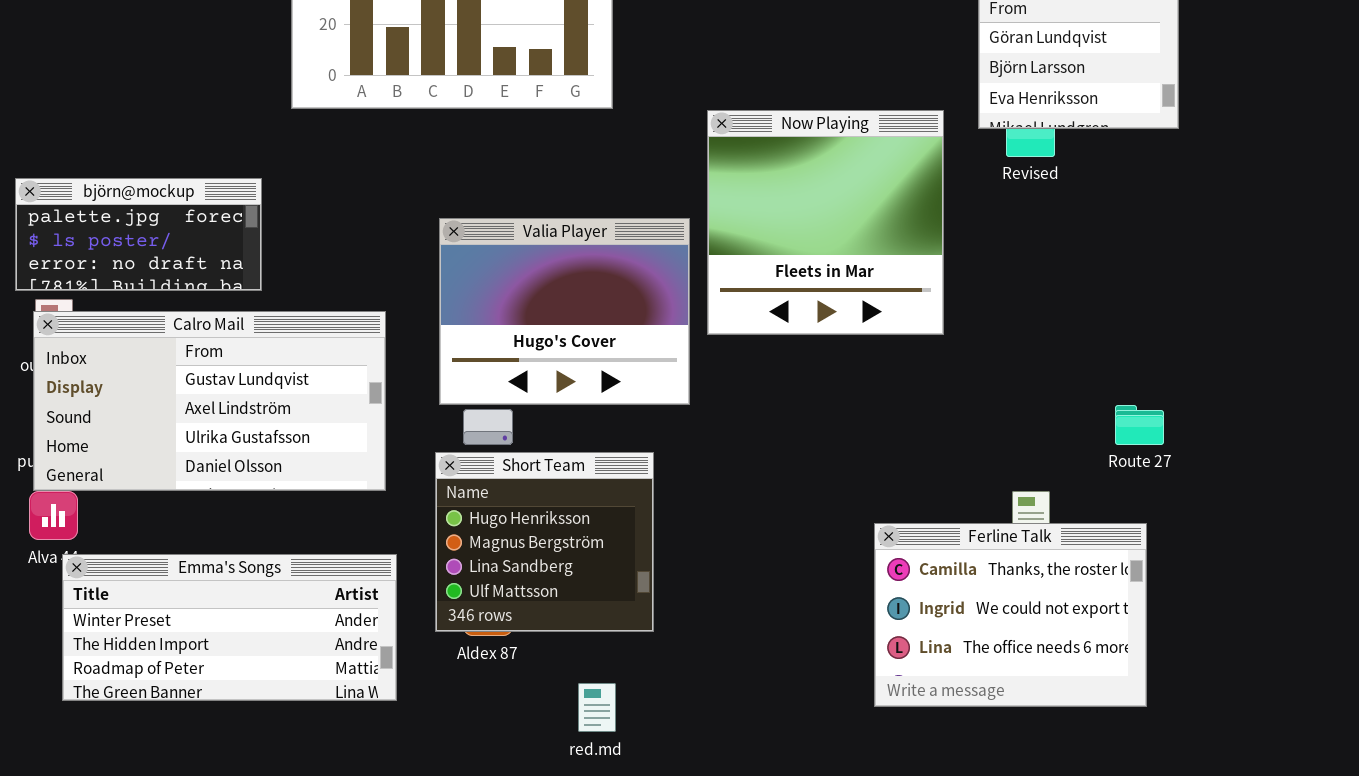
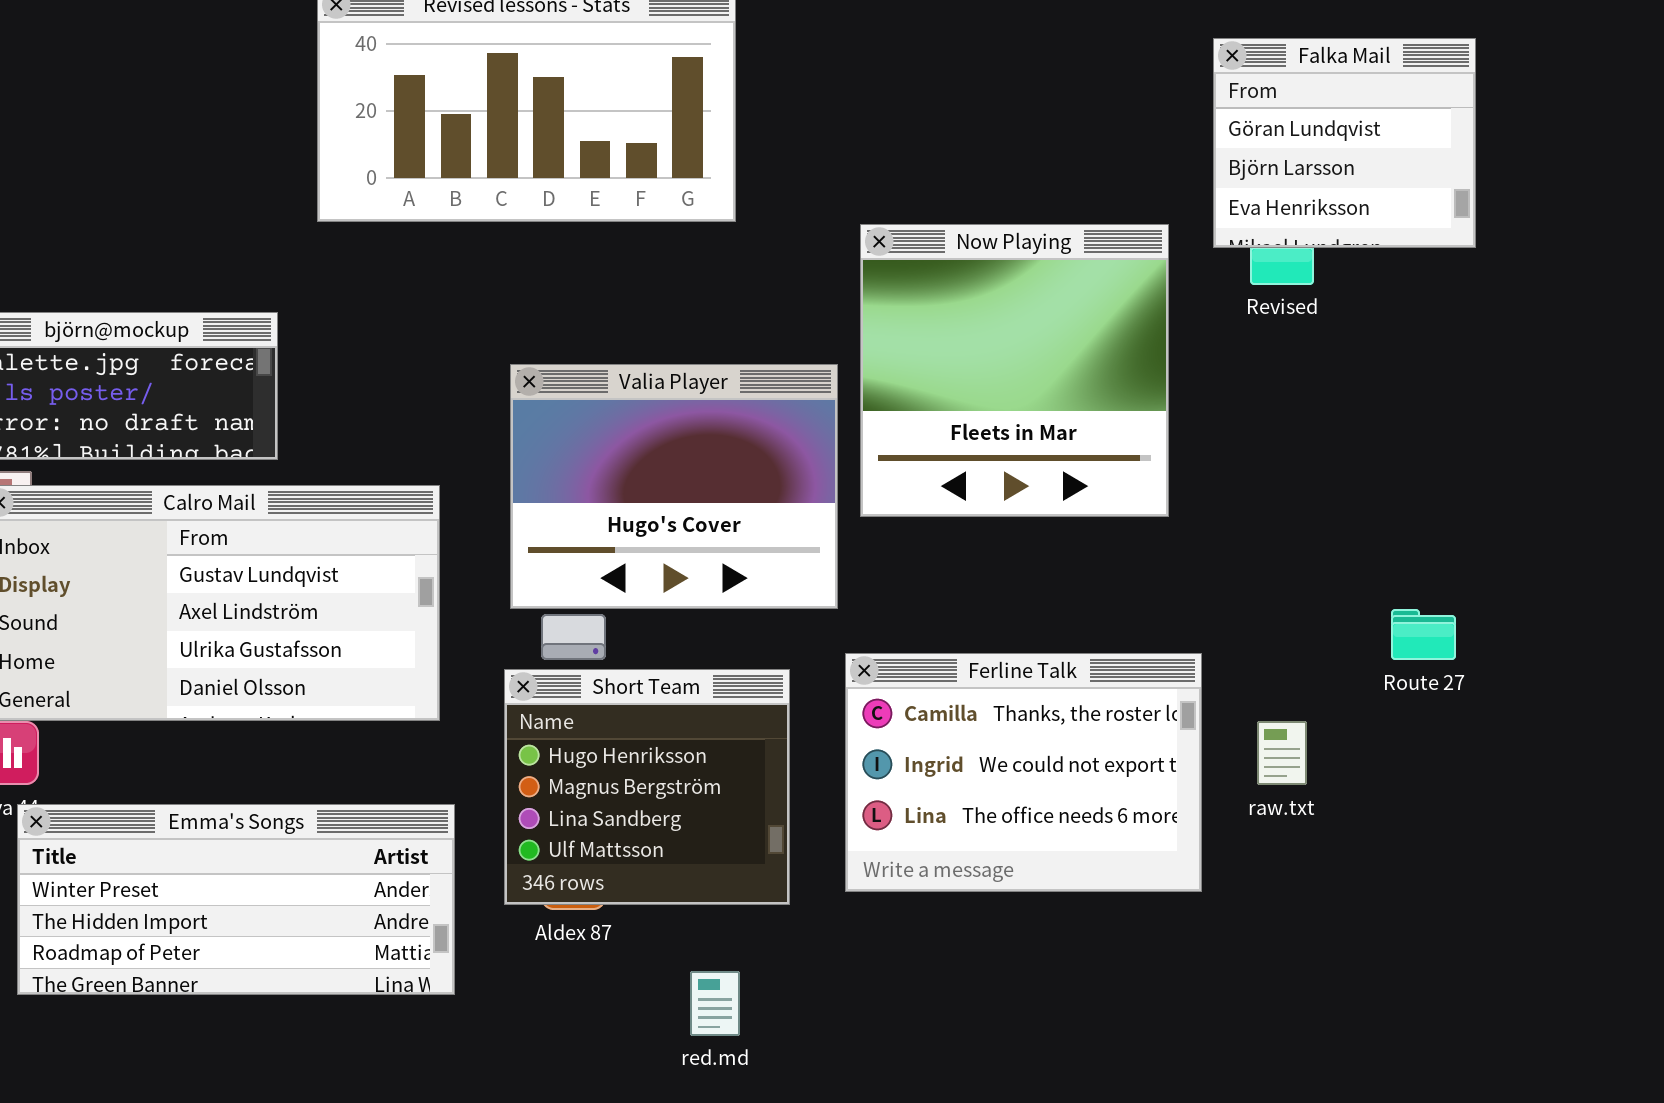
Ferline Talk: [874,523,1147,707] -> [845,653,1202,892], moved

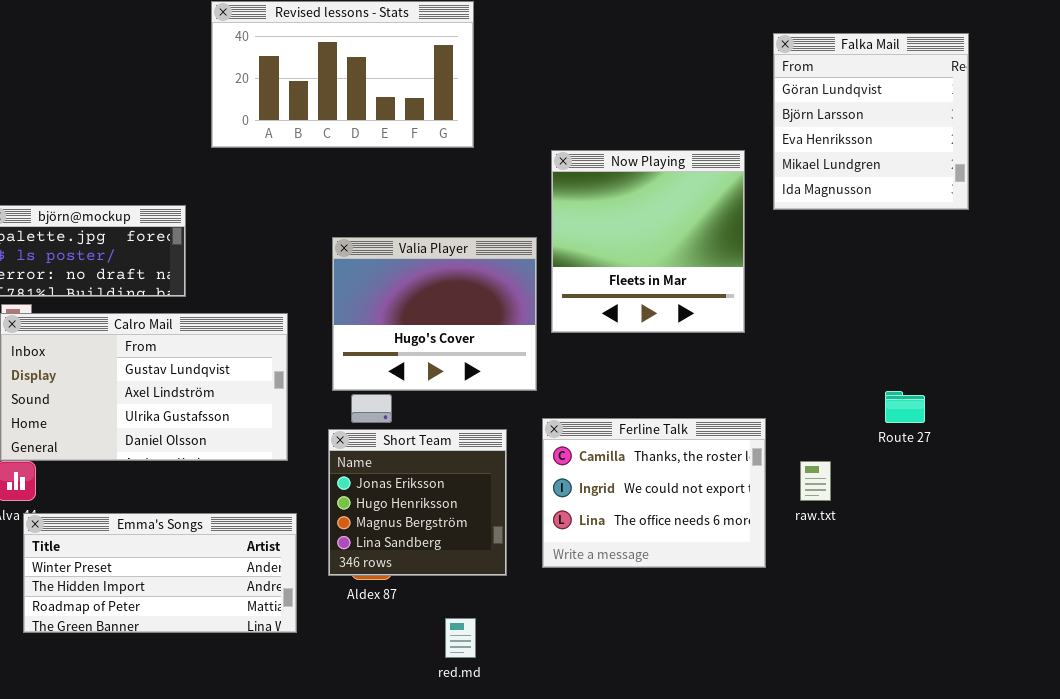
Falka Mail: [1213,38,1476,248] -> [773,33,969,210], resized
Short Team: [504,669,790,905] -> [328,429,507,576], scrolled up 1 row

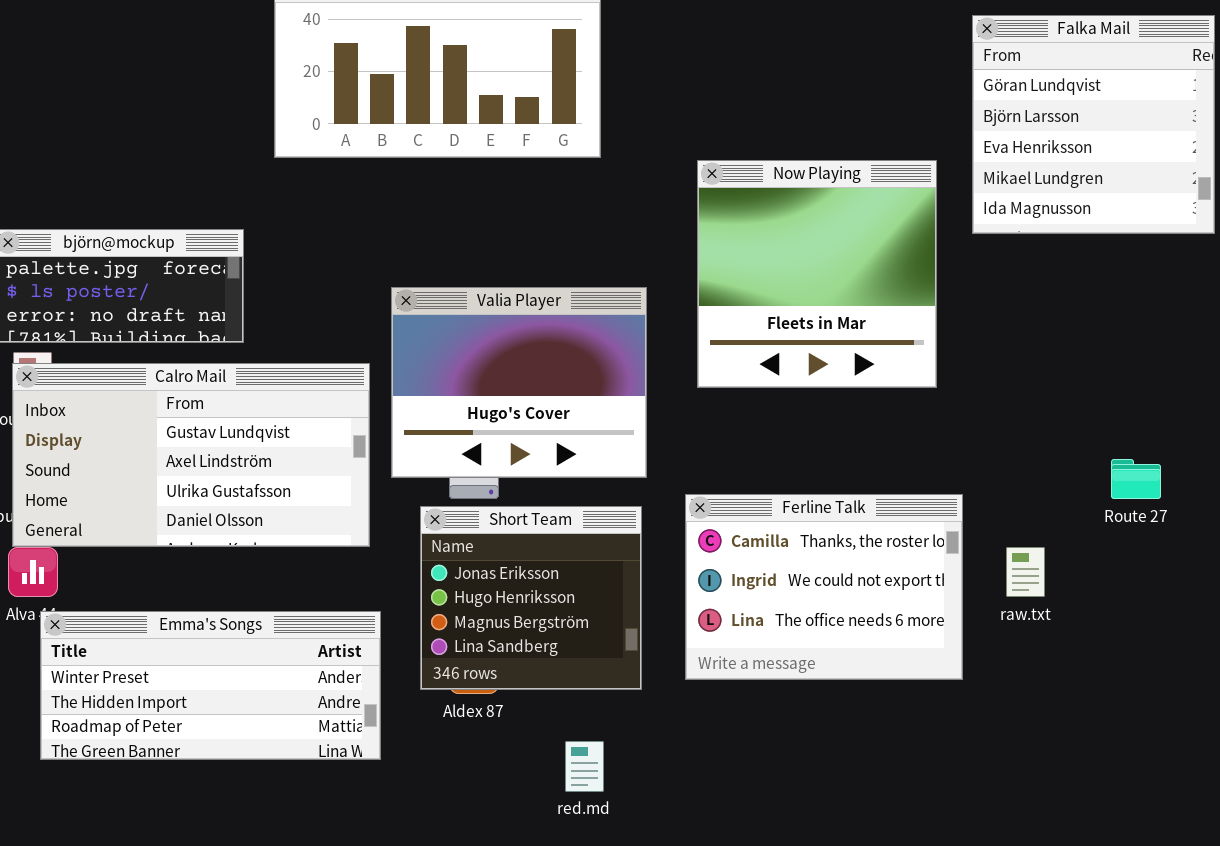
Valia Player: [332,237,537,391] -> [391,287,647,478], moved

